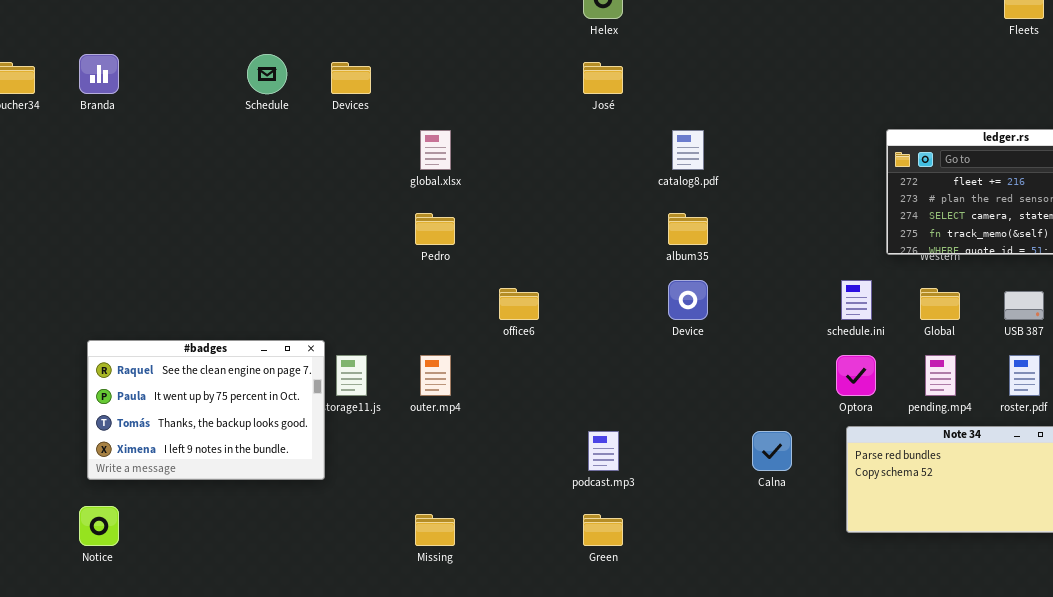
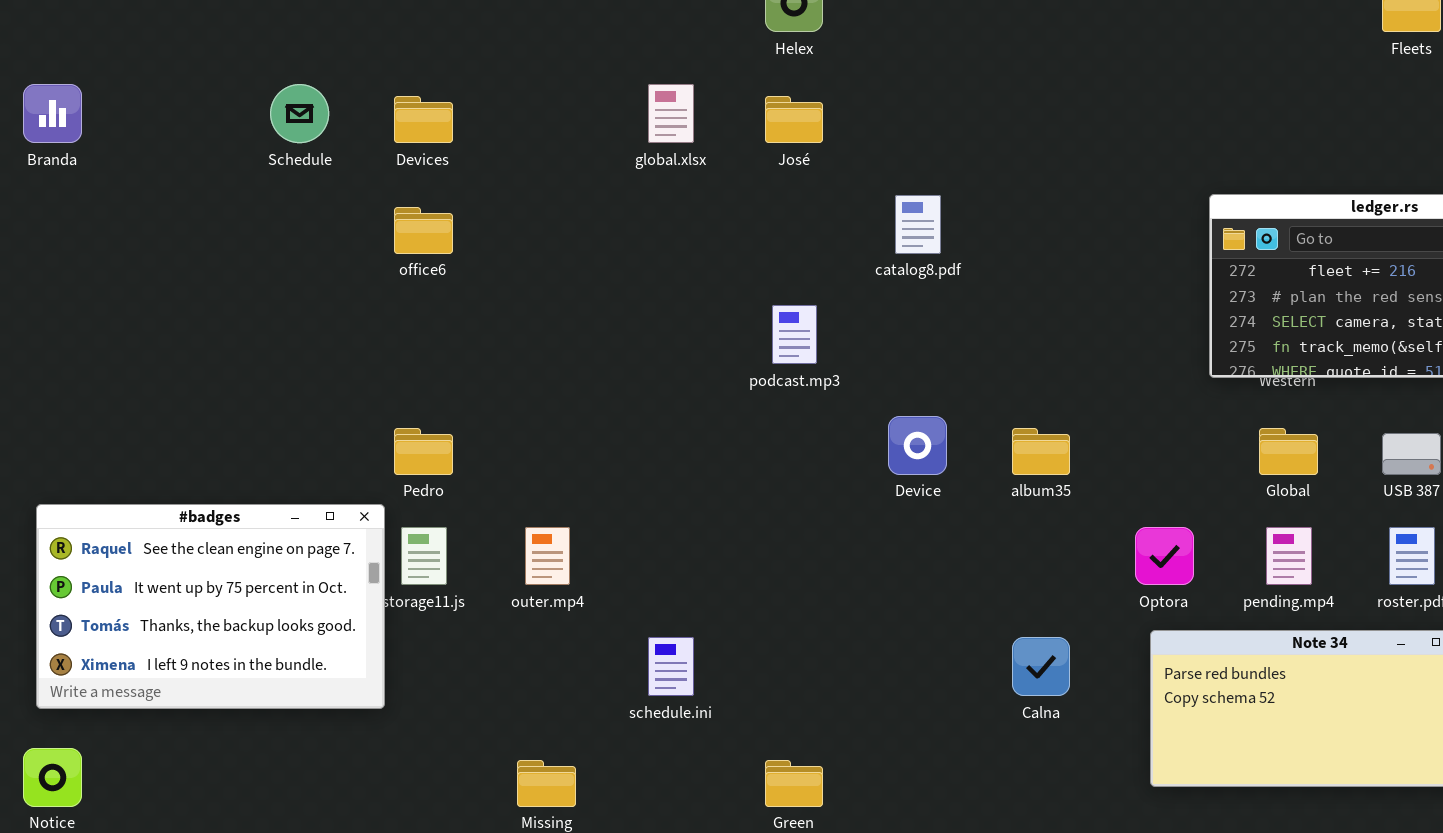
global.xlsx: [420,130,451,170] -> [648,84,694,143], moved
Pedro: [415,213,455,245] -> [394,428,453,475], moved
album35: [668,213,708,245] -> [1012,428,1070,475], moved
schedule.ini: [841,280,872,320] -> [648,637,694,696], moved
office6: [499,288,539,320] -> [394,207,453,254], moved
podcast.mp3: [588,431,619,471] -> [772,305,817,364], moved

